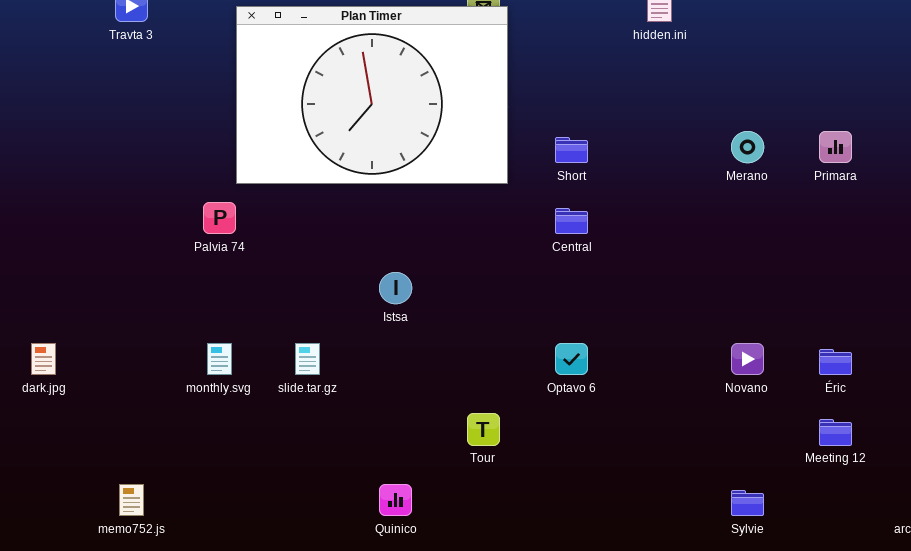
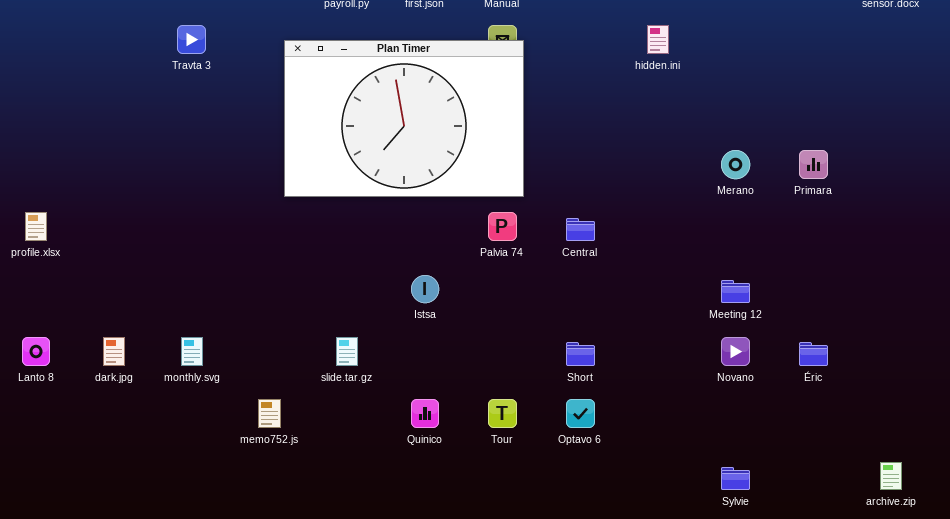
Short: [555,137,588,163] -> [566,342,595,366], moved
Palvia 74: [203,202,236,234] -> [488,212,517,241], moved
monthly.svg: [207,343,232,375] -> [181,337,203,366], moved
Optavo 6: [555,343,588,375] -> [566,399,595,428], moved
Meeting 12: [819,419,852,446] -> [721,280,750,303], moved
memo752.js: [119,484,144,516] -> [258,399,281,428], moved
Quinico: [379,484,412,516] -> [411,399,439,428], moved

